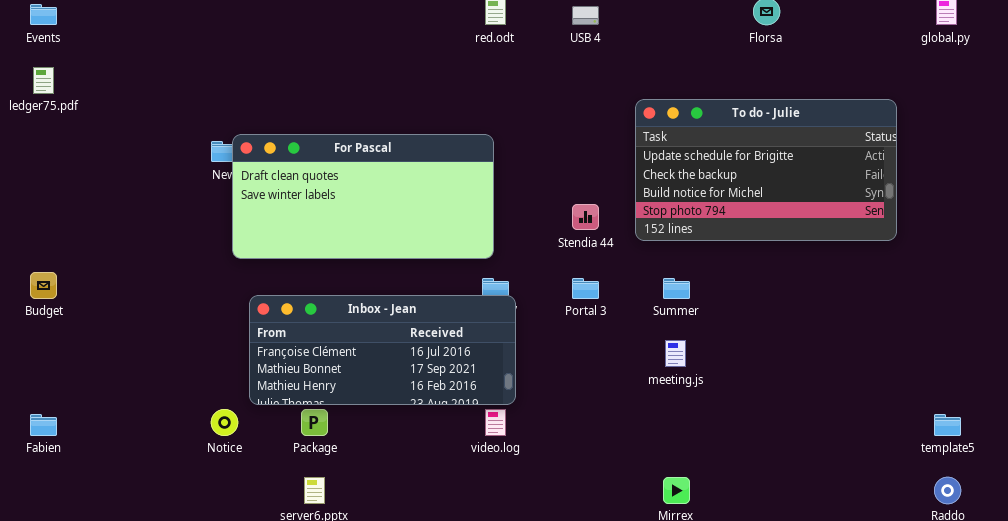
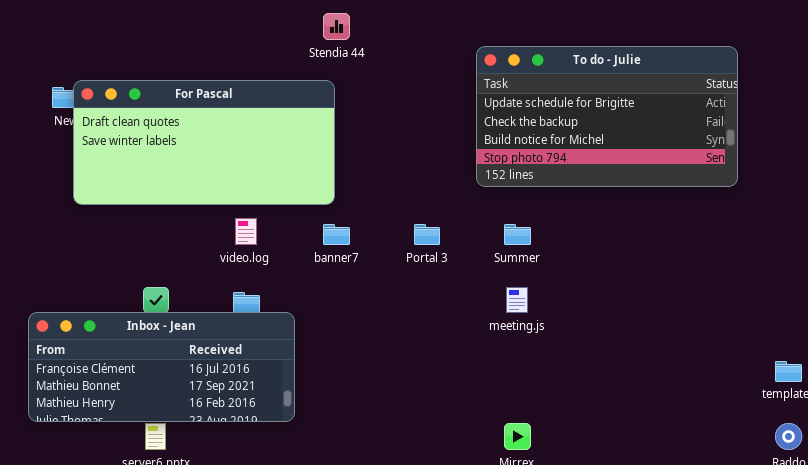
Stendia 44: [572,204,599,230] -> [323,13,350,40], moved
Inbox - Jean: [249,295,516,405] -> [28,312,295,422], moved
video.log: [485,409,506,436] -> [235,218,257,245], moved

